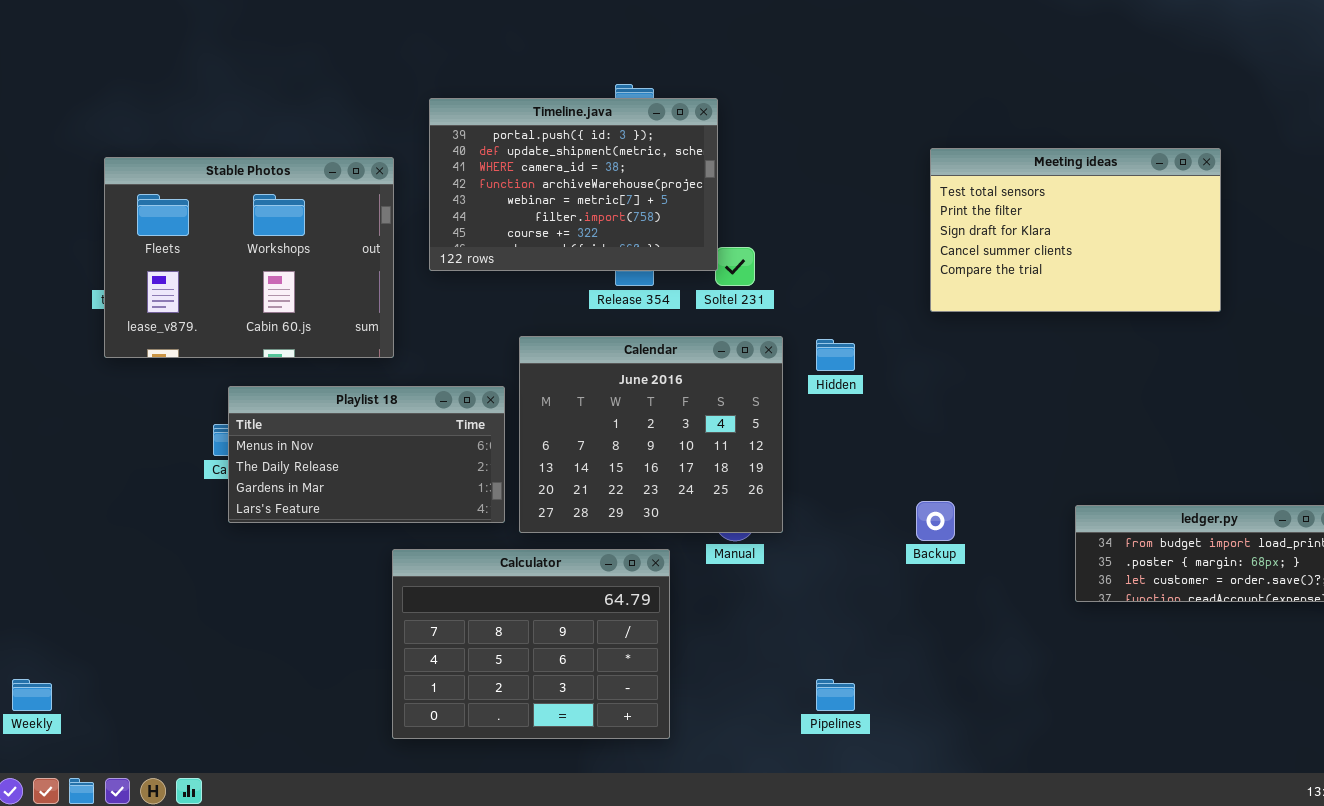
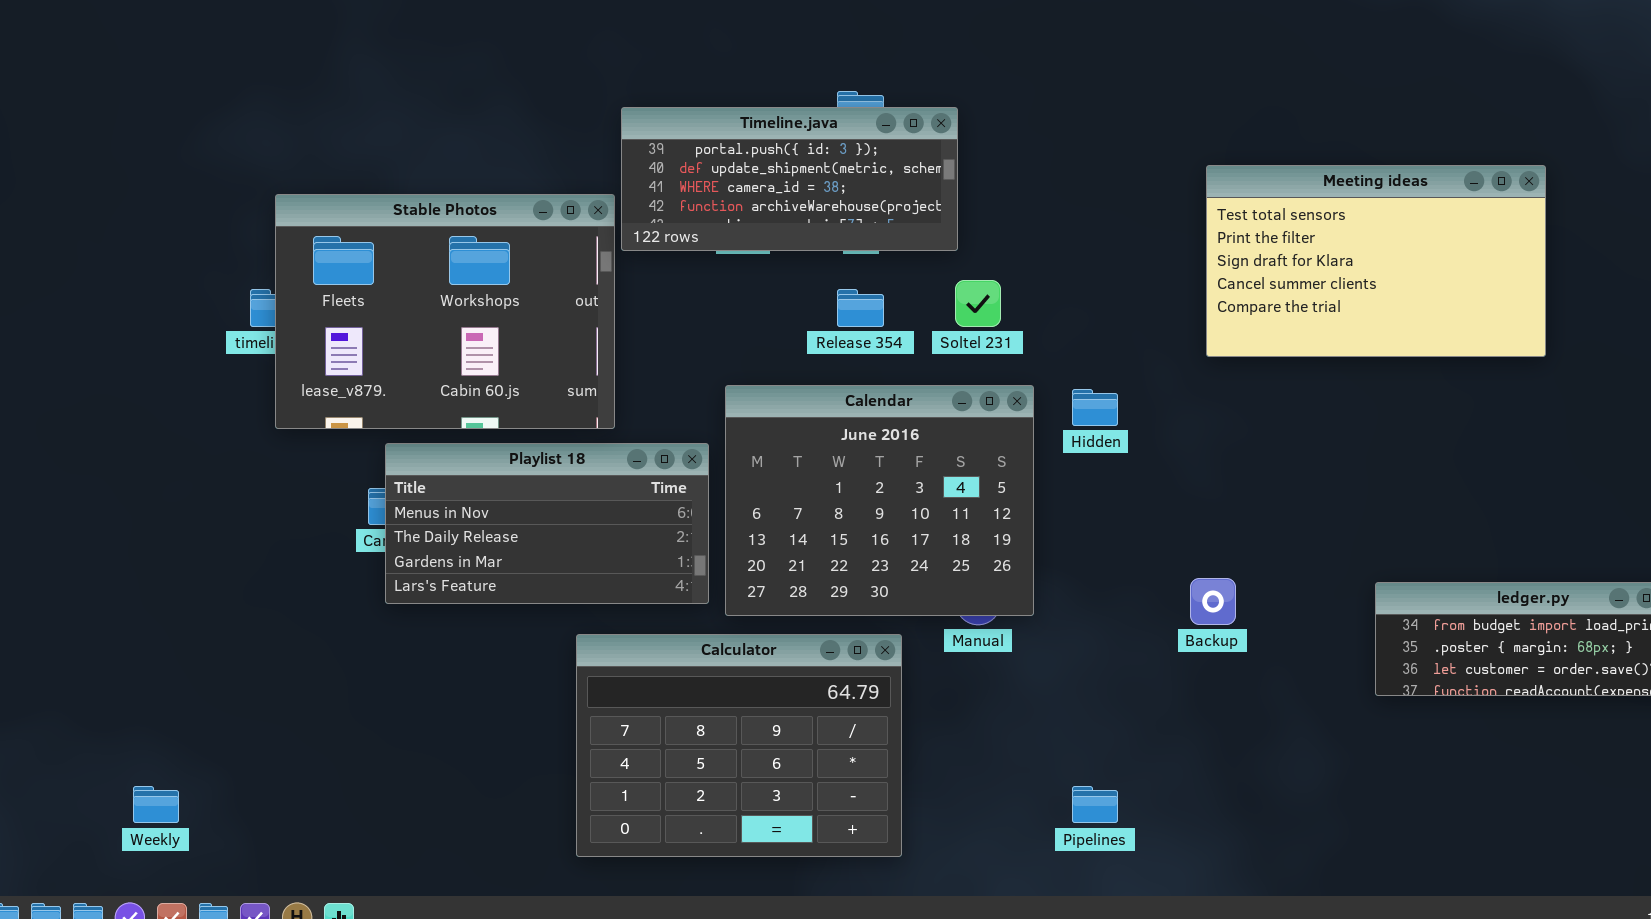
Timeline.java: [429,98,718,271] -> [621,107,958,251], resized
Stable Photos: [104,157,394,358] -> [275,194,615,429], moved

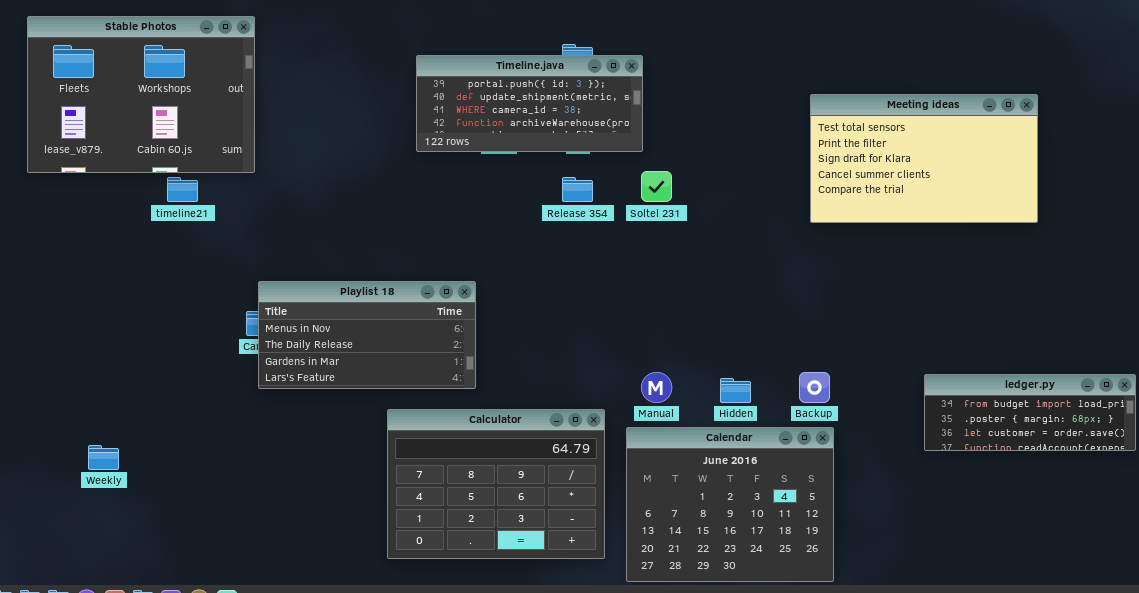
Stable Photos: [275,194,615,429] -> [27,16,255,173], moved
Calendar: [725,385,1034,616] -> [626,427,834,582], moved
Hidden: [1072,389,1118,426] -> [720,378,751,403], moved
Weekly: [133,786,179,823] -> [88,445,119,470], moved

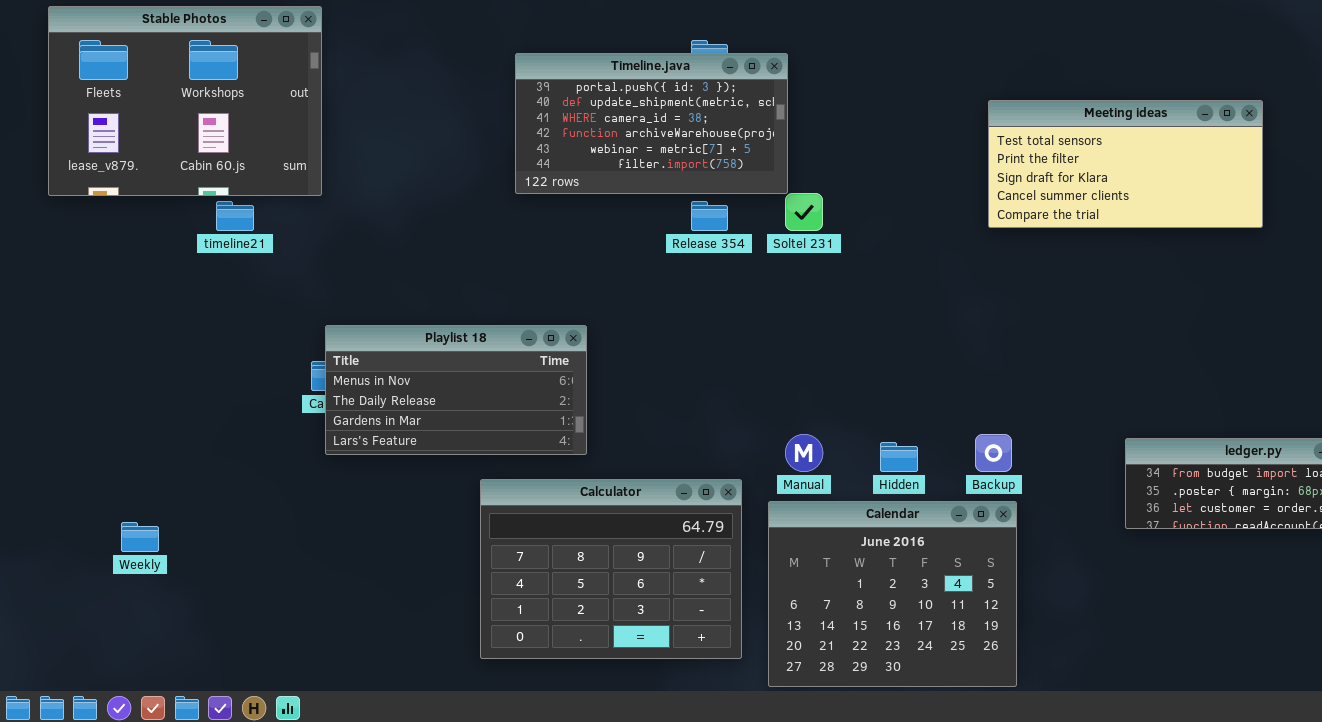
Timeline.java: [416,55,643,152] -> [515,53,788,194], resized
Meeting ideas: [810,94,1038,223] -> [988,100,1263,228], resized

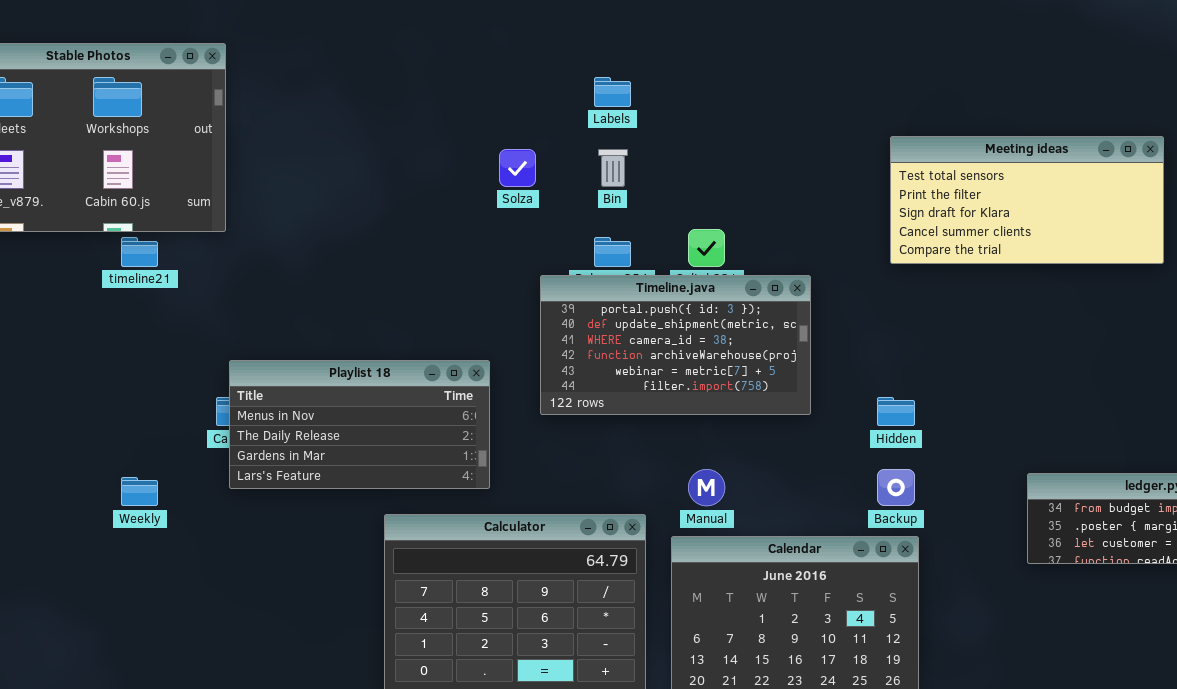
Timeline.java: [515,53,788,194] -> [540,275,811,415], moved
Hidden: [880,442,918,472] -> [877,397,915,426], moved
Weekly: [121,522,159,552] -> [121,477,158,506], moved

